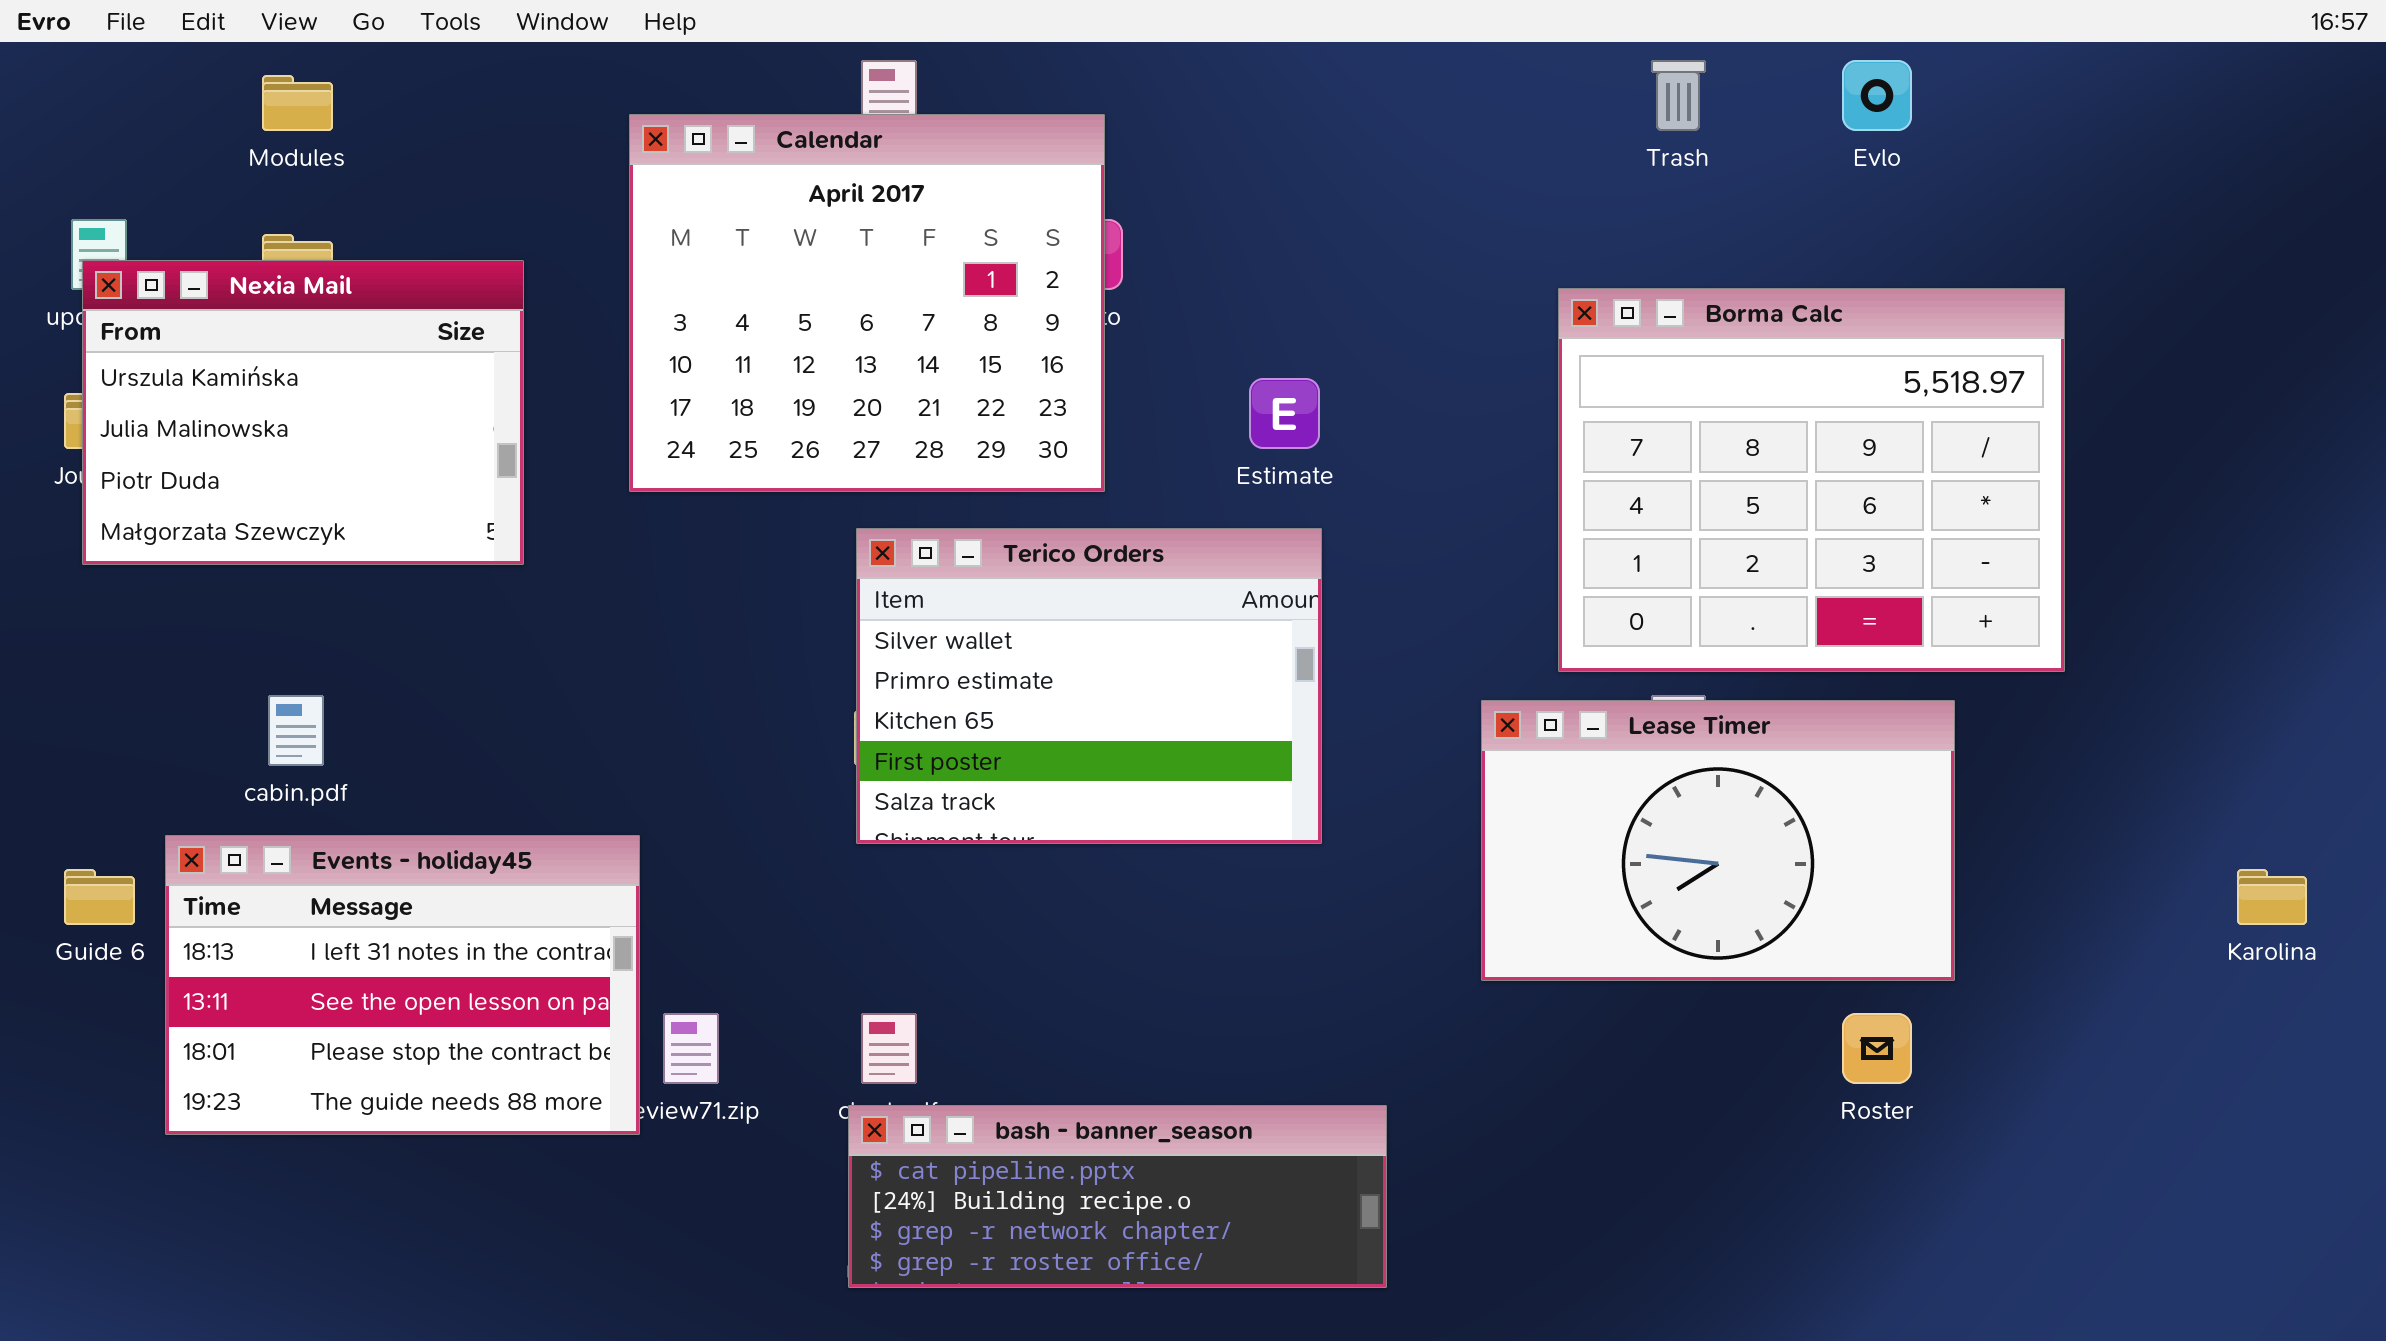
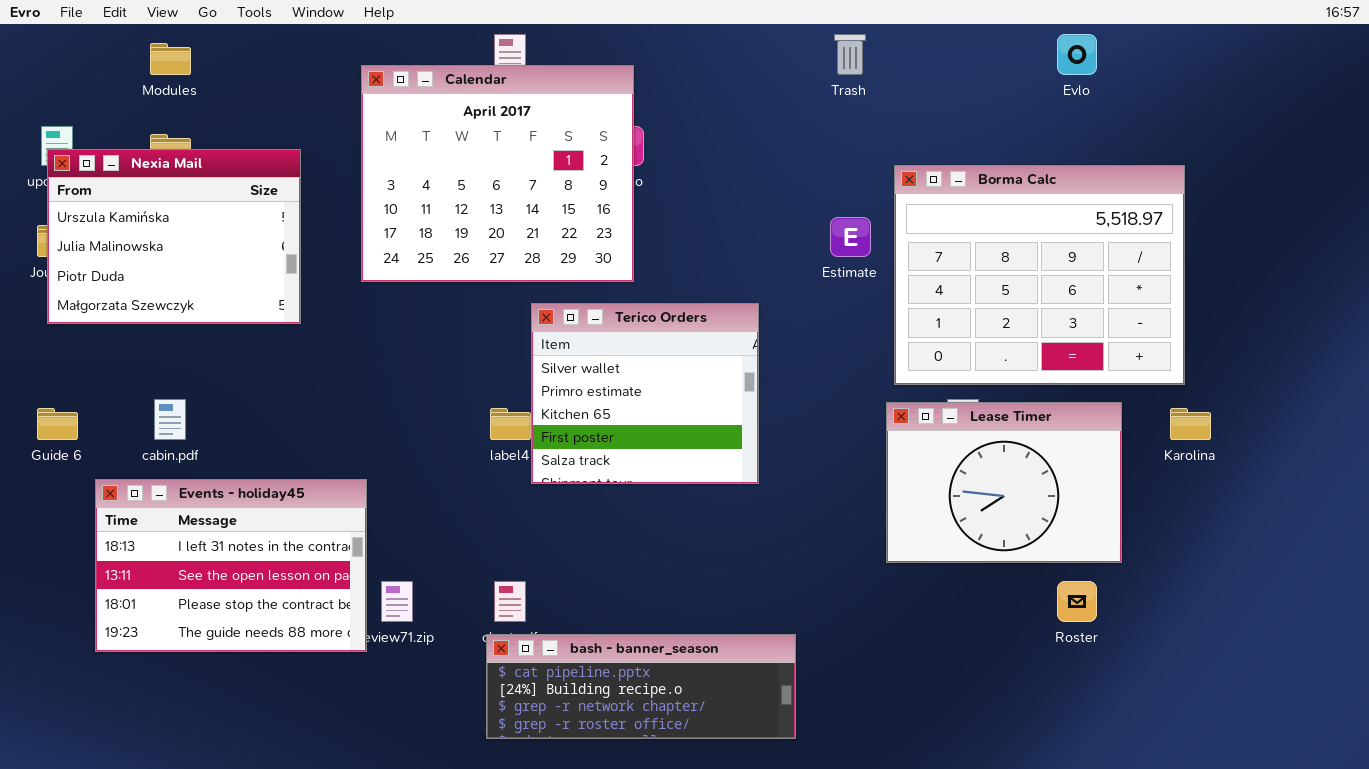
Trash: [1651,60,1706,131] -> [834,34,866,75], moved
Estimate: [1249,378,1320,449] -> [830,217,871,257], moved
Terico Orders: [856,528,1322,844] -> [531,303,759,484], resized
Lease Timer: [1481,700,1955,981] -> [886,402,1122,563], resized
Guide 6: [64,869,135,925] -> [37,408,78,440], moved
Karolina: [2237,869,2307,925] -> [1170,408,1211,440], moved

